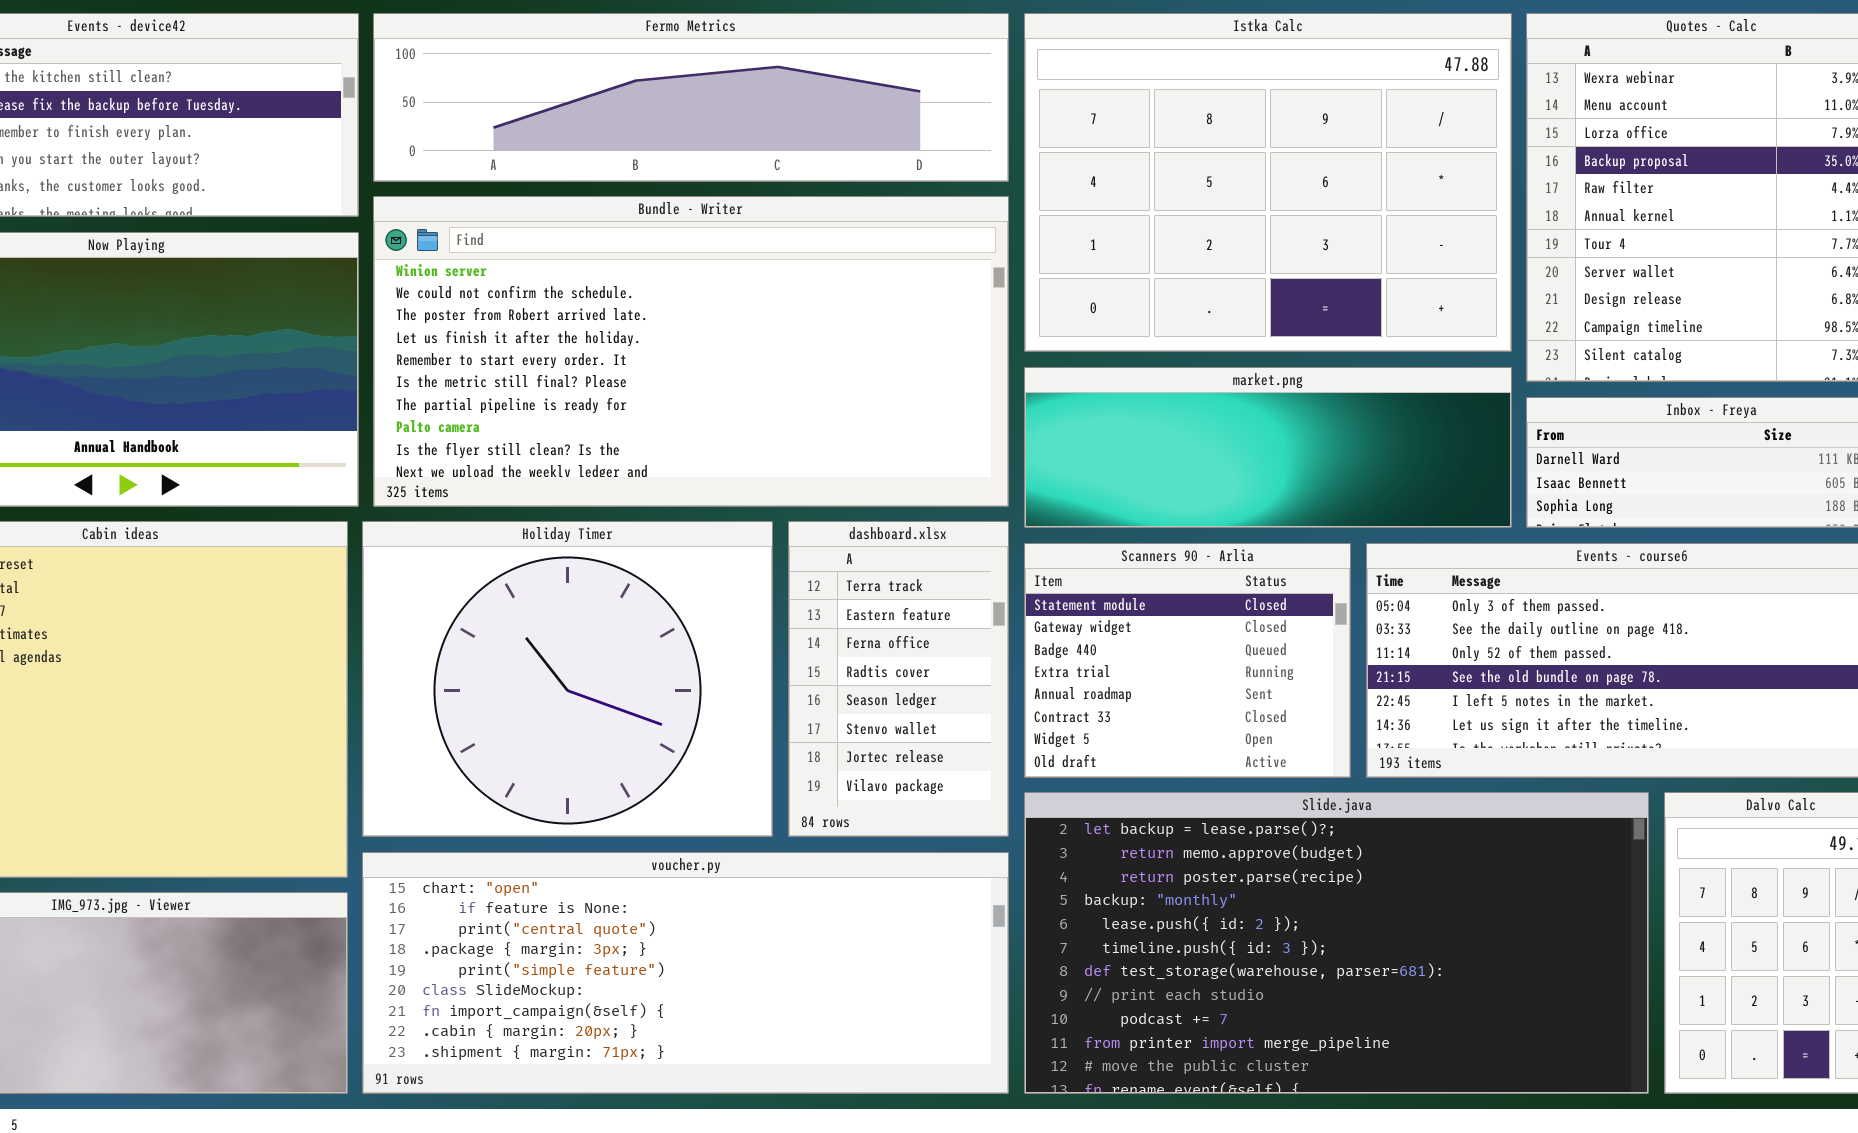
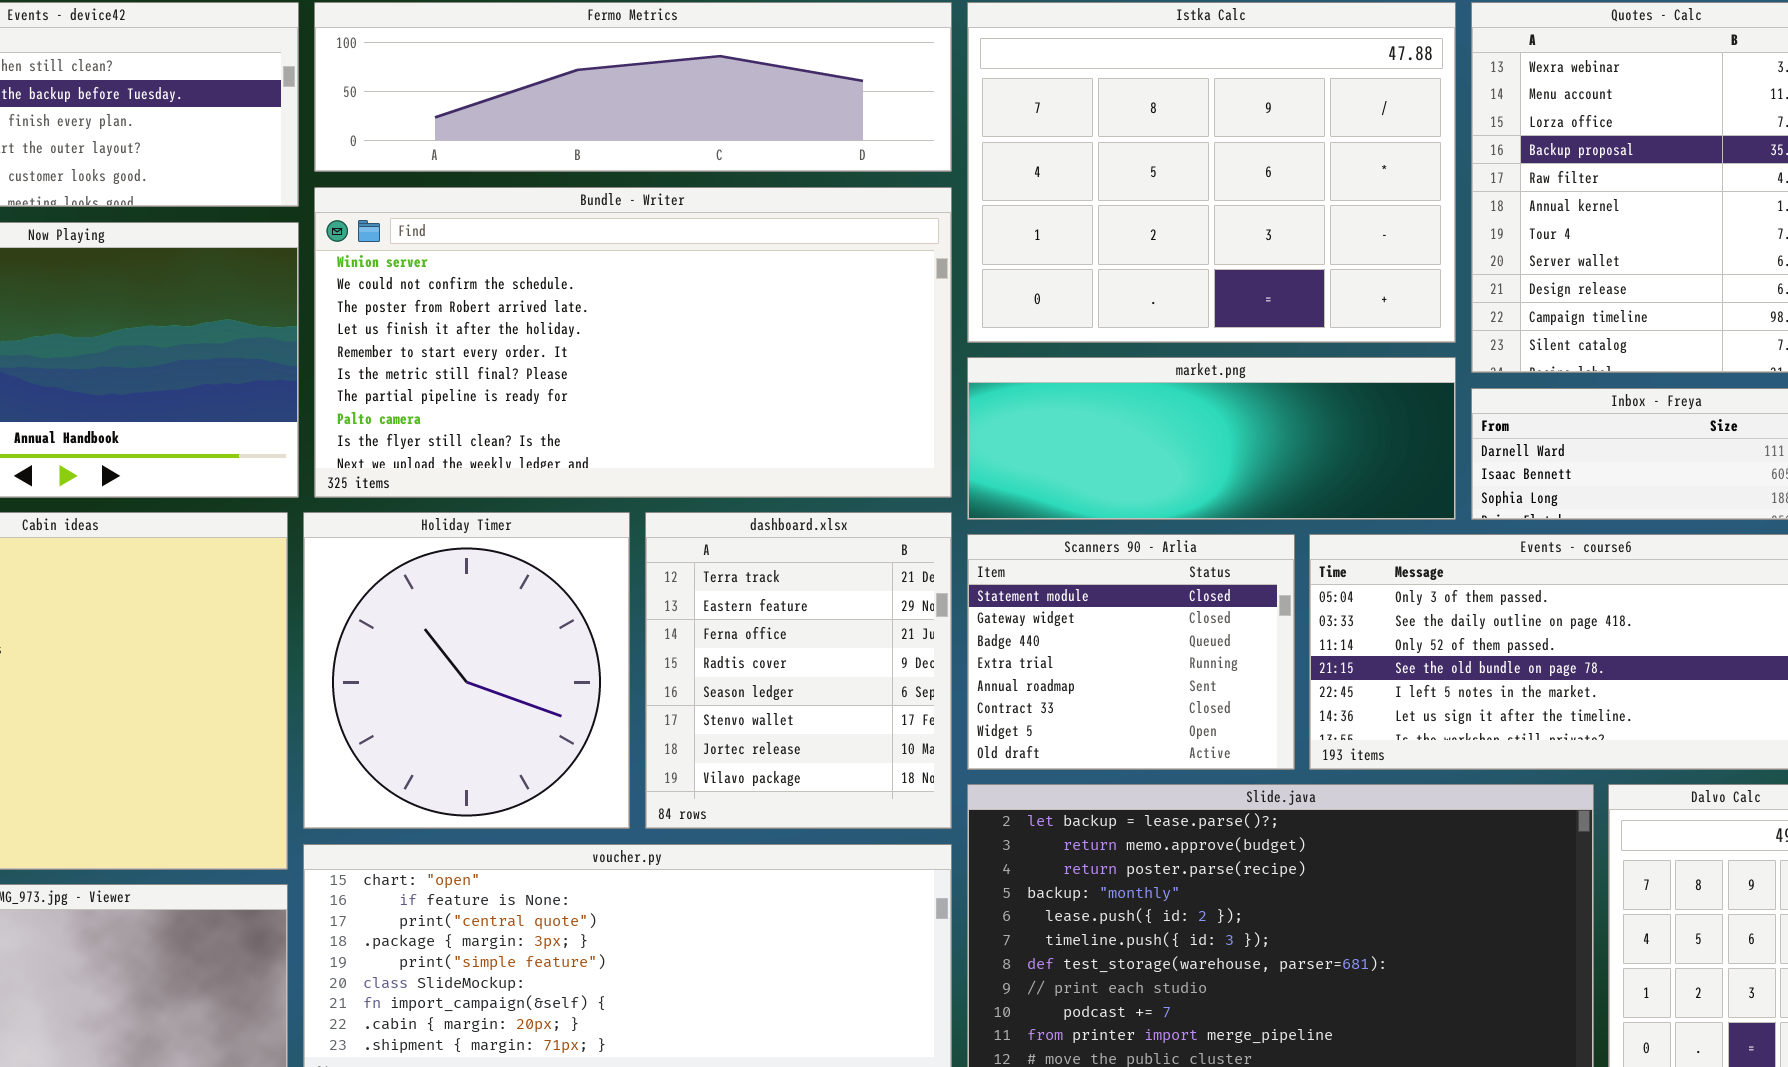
Holiday Timer: [362,521,773,837] -> [303,512,630,829], resized
dashboard.xlsx: [788,521,1009,837] -> [645,512,952,829], resized

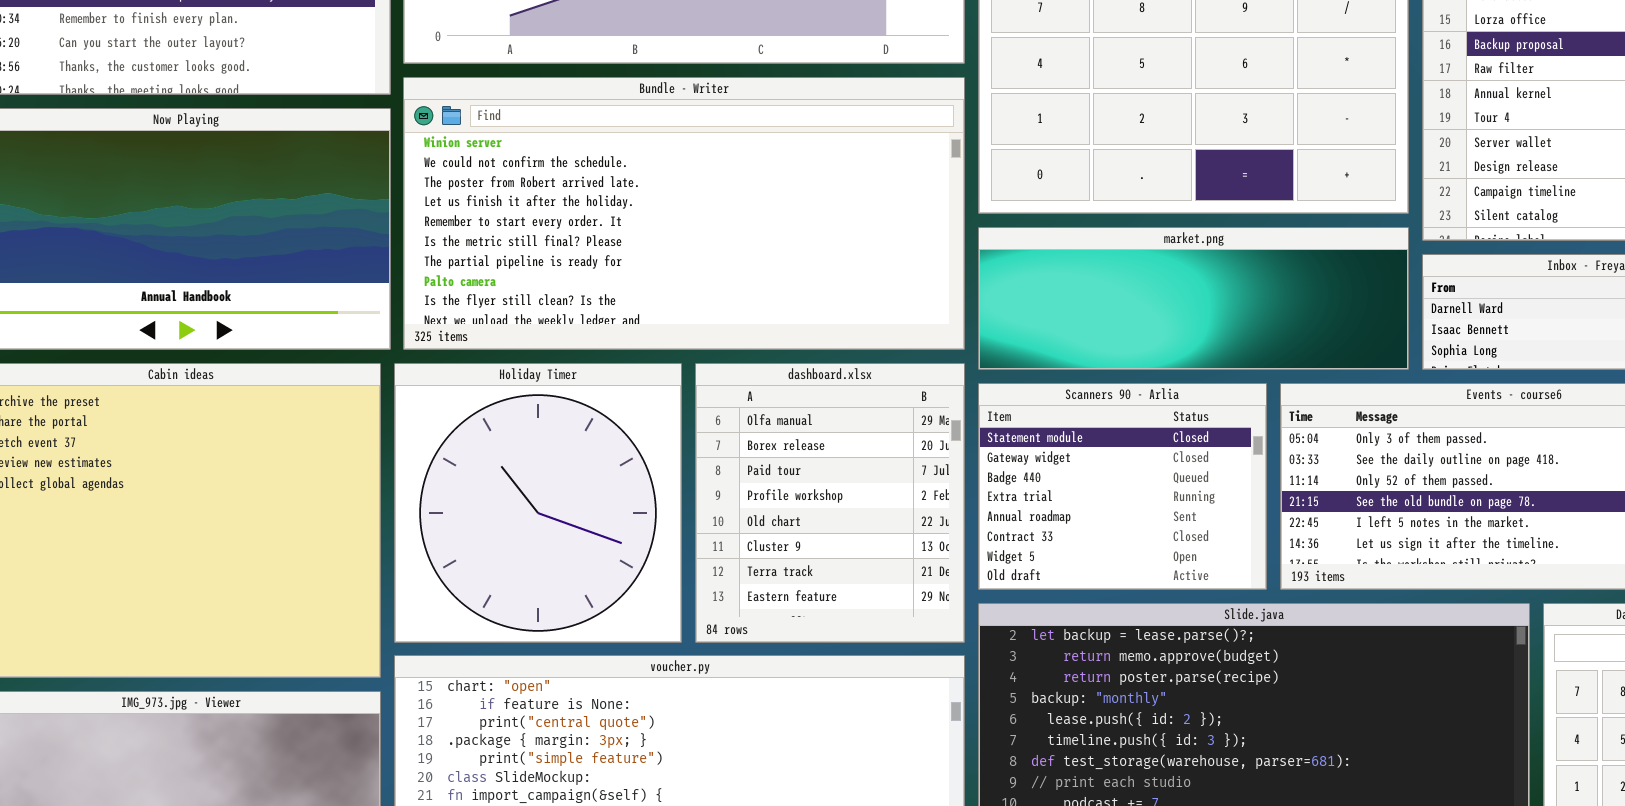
dashboard.xlsx: [645,512,952,829] -> [695,363,965,643], scrolled up 6 rows

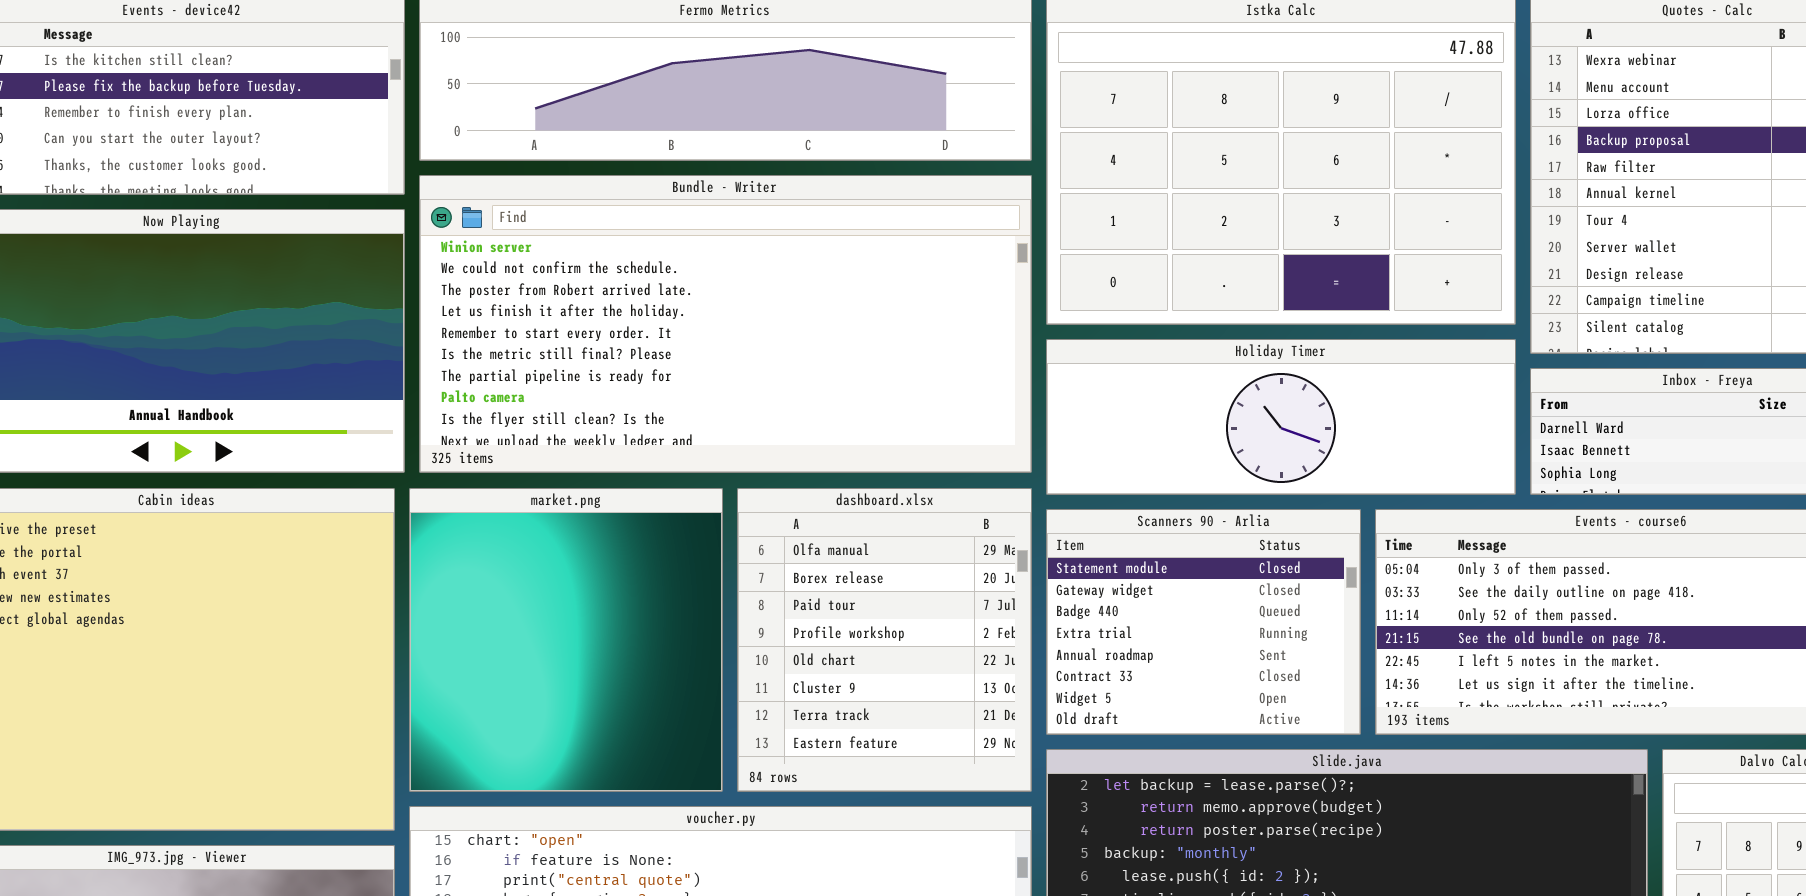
market.png: [978,227,1409,370] -> [409,488,723,792], moved, resized
Holiday Timer: [394,363,682,643] -> [1046,339,1516,495], moved, resized

